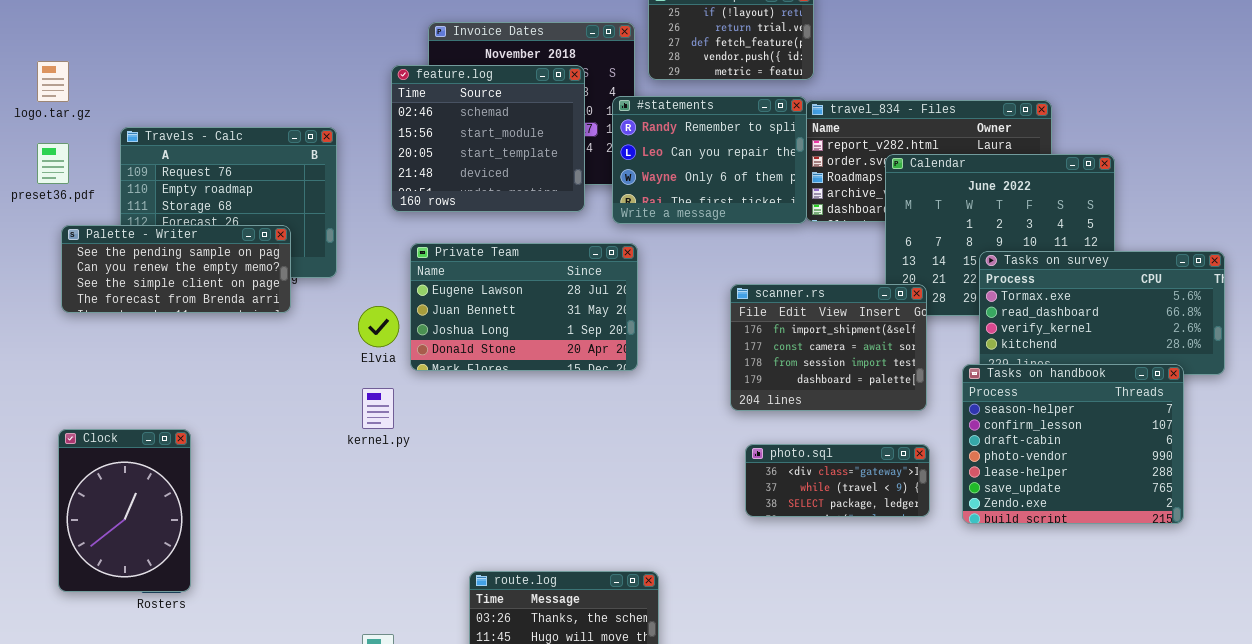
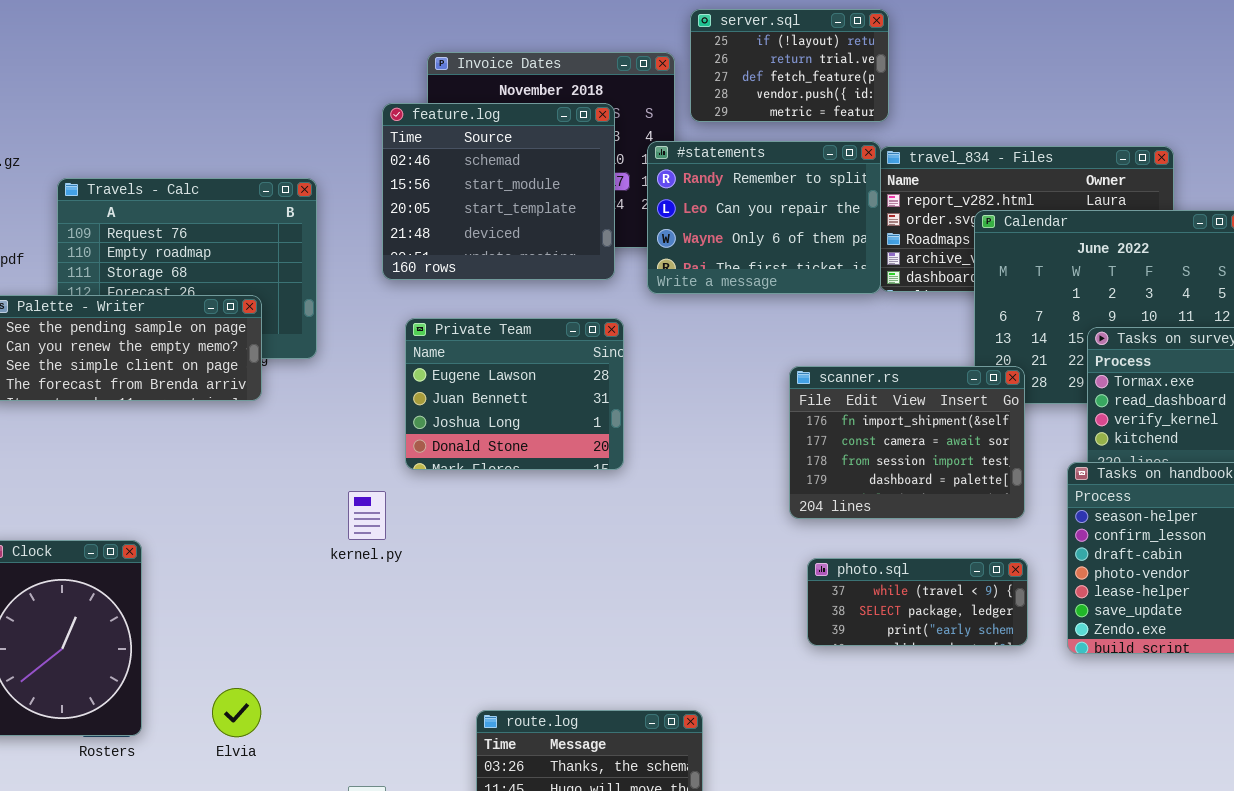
Private Team: [410,243,638,371] -> [405,318,624,470], resized
Elvia: [358,306,399,347] -> [212,688,261,737], moved
photo.sql: [745,444,930,517] -> [807,558,1028,646], scrolled down 1 row

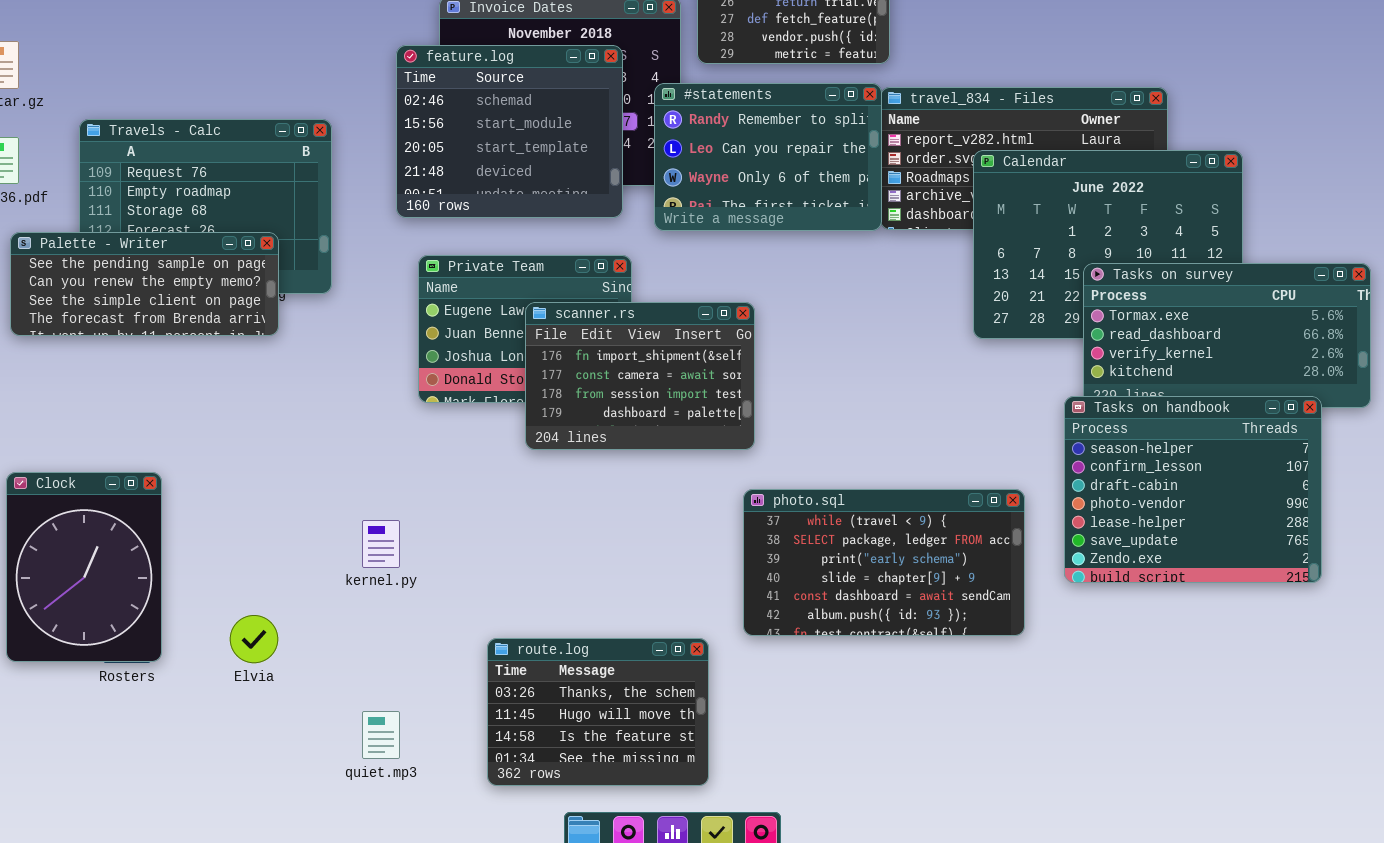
scanner.rs: [789,366,1025,519] -> [525,302,755,450], moved
kernel.py: [348,491,386,540] -> [362,520,400,568], moved
photo.sql: [807,558,1028,646] -> [743,489,1025,636], resized

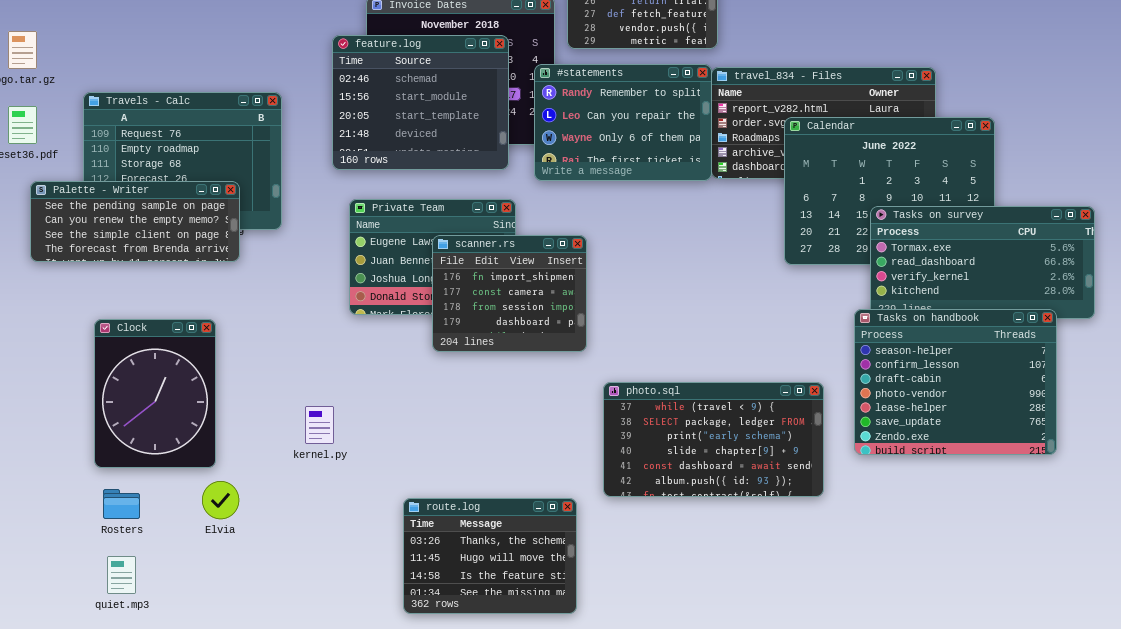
scanner.rs: [525,302,755,450] -> [432,235,587,352], resized
Clock: [6,472,162,662] -> [94,319,216,468], moved
quiet.mp3: [362,711,400,759] -> [107,556,136,594], moved

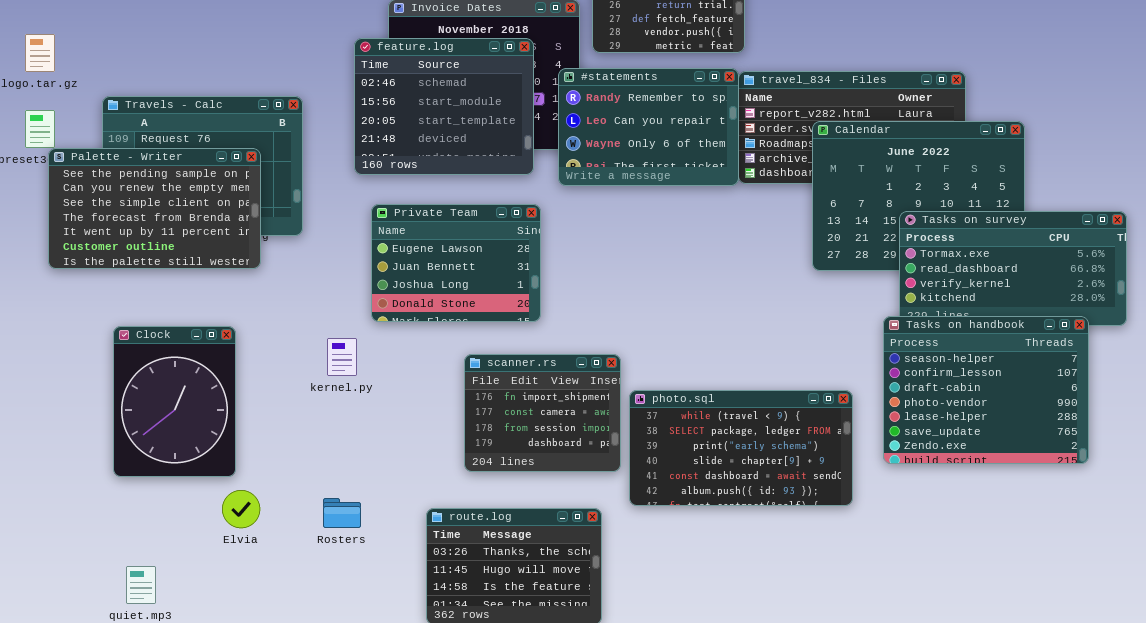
Palette - Writer: [30,181,240,262] -> [48,148,261,269], resized
scanner.rs: [432,235,587,352] -> [464,354,621,472], moved
kernel.py: [305,406,334,444] -> [327,338,357,376], moved
Rosters: [103,489,140,519] -> [323,498,361,528], moved

